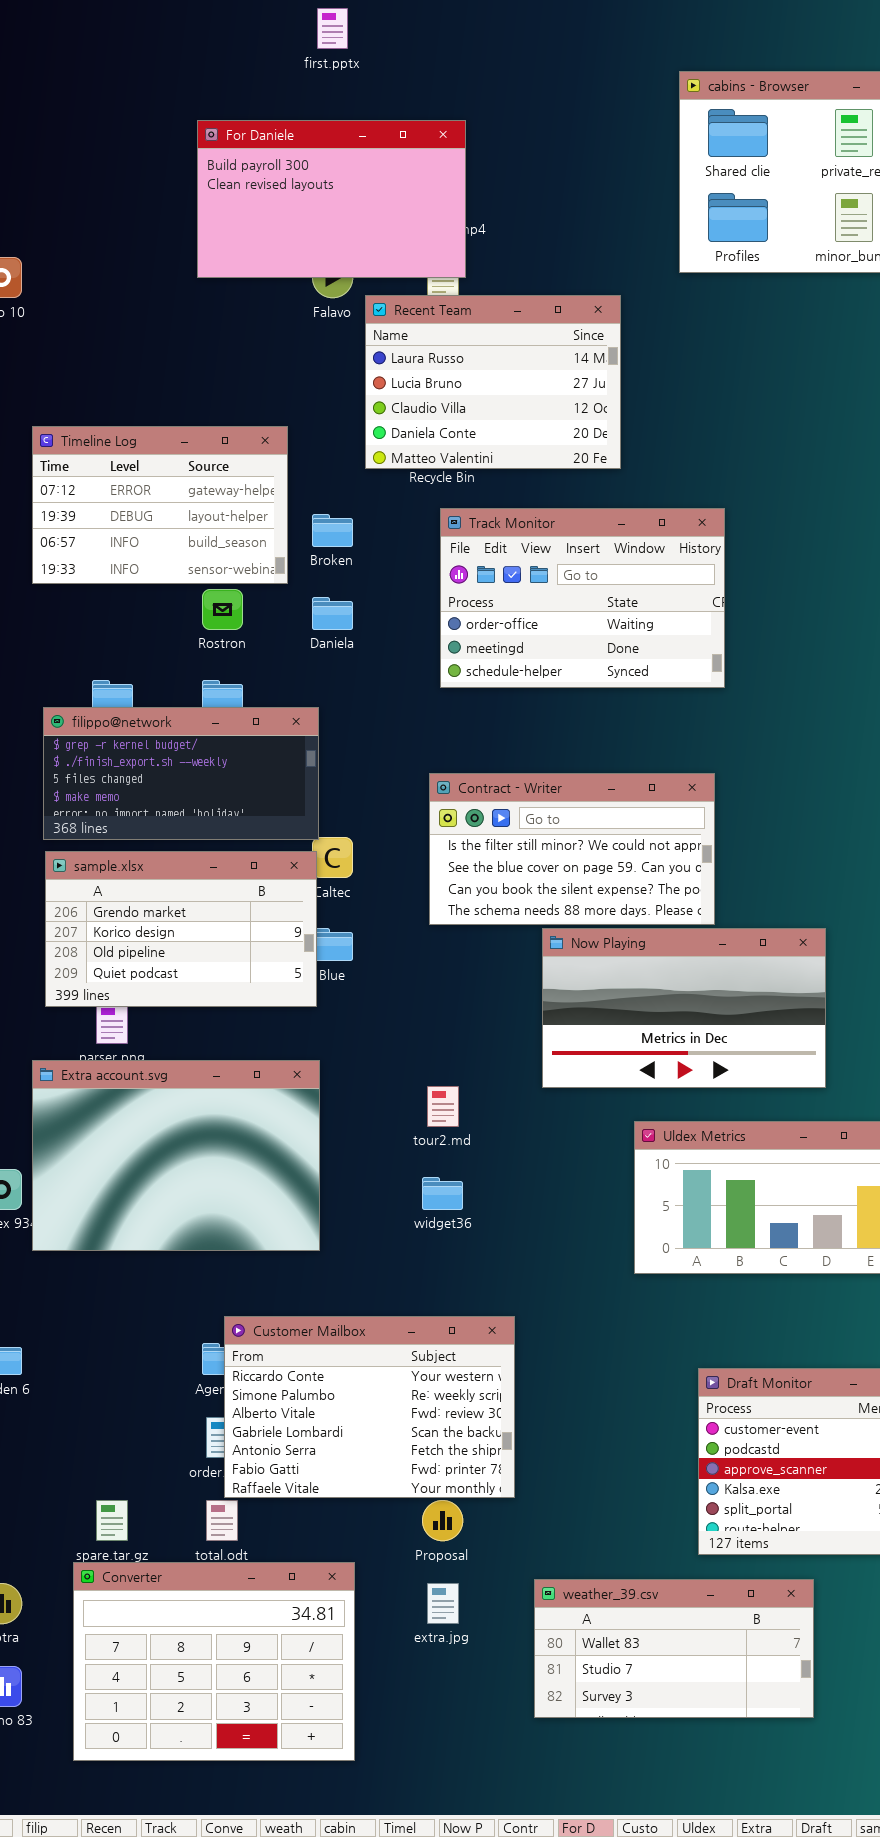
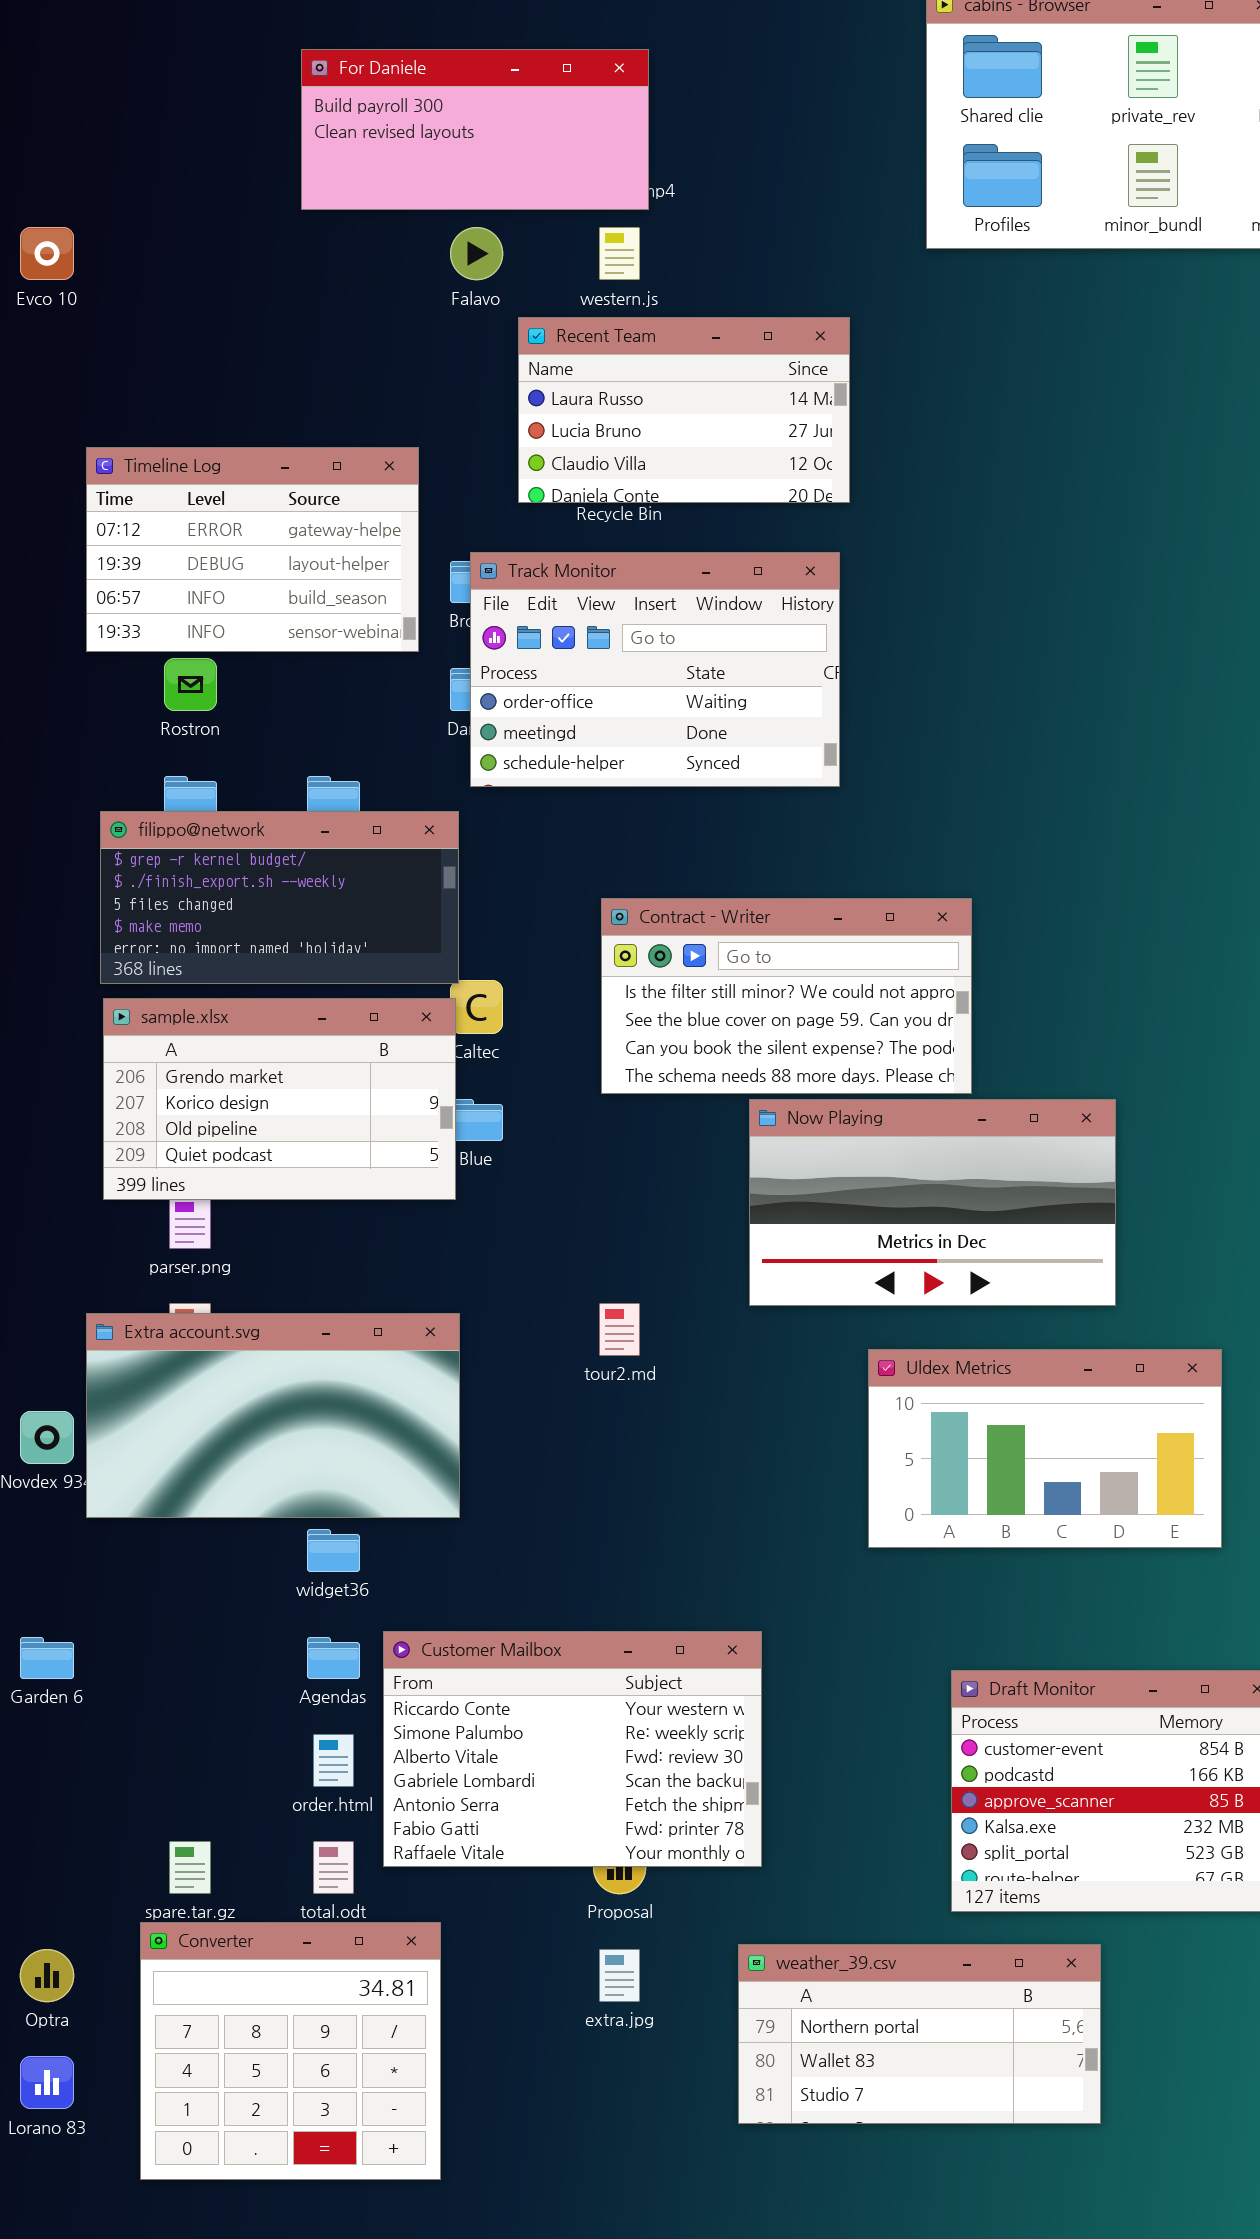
For Daniele: [197,120,466,278] -> [301,49,649,210], resized
Recent Team: [365,295,621,469] -> [518,317,850,503], resized
Track Monitor: [440,508,725,688] -> [470,552,840,787], moved
Rostron: [202,589,243,630] -> [164,658,217,711], moved
Extra account.svg: [32,1060,320,1251] -> [86,1313,460,1518], resized
widget36: [422,1177,463,1210] -> [307,1529,360,1572], moved
Customer Mailbox: [224,1316,515,1498] -> [383,1631,762,1867], moved
Converter: [73,1562,355,1761] -> [140,1922,441,2180], resized
weather_39.csv: [534,1579,814,1718] -> [738,1944,1101,2124], scrolled up 1 row

